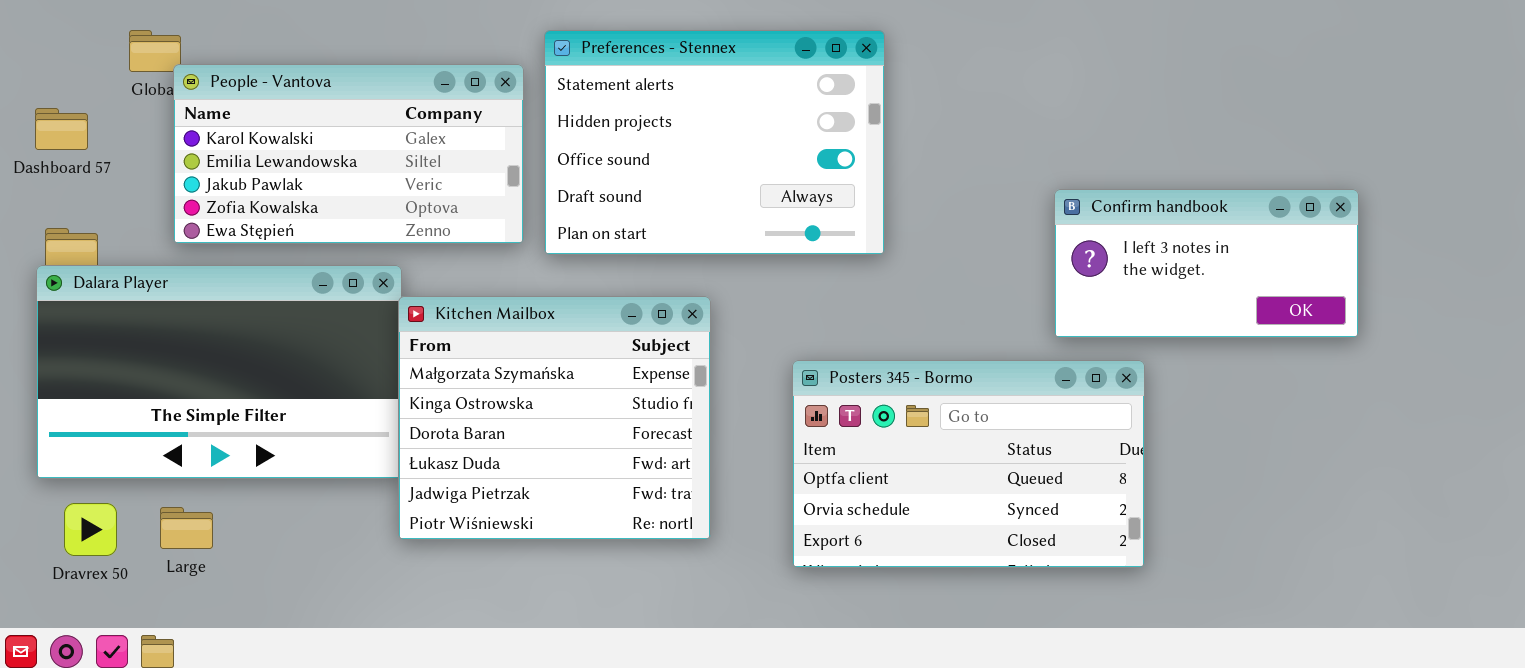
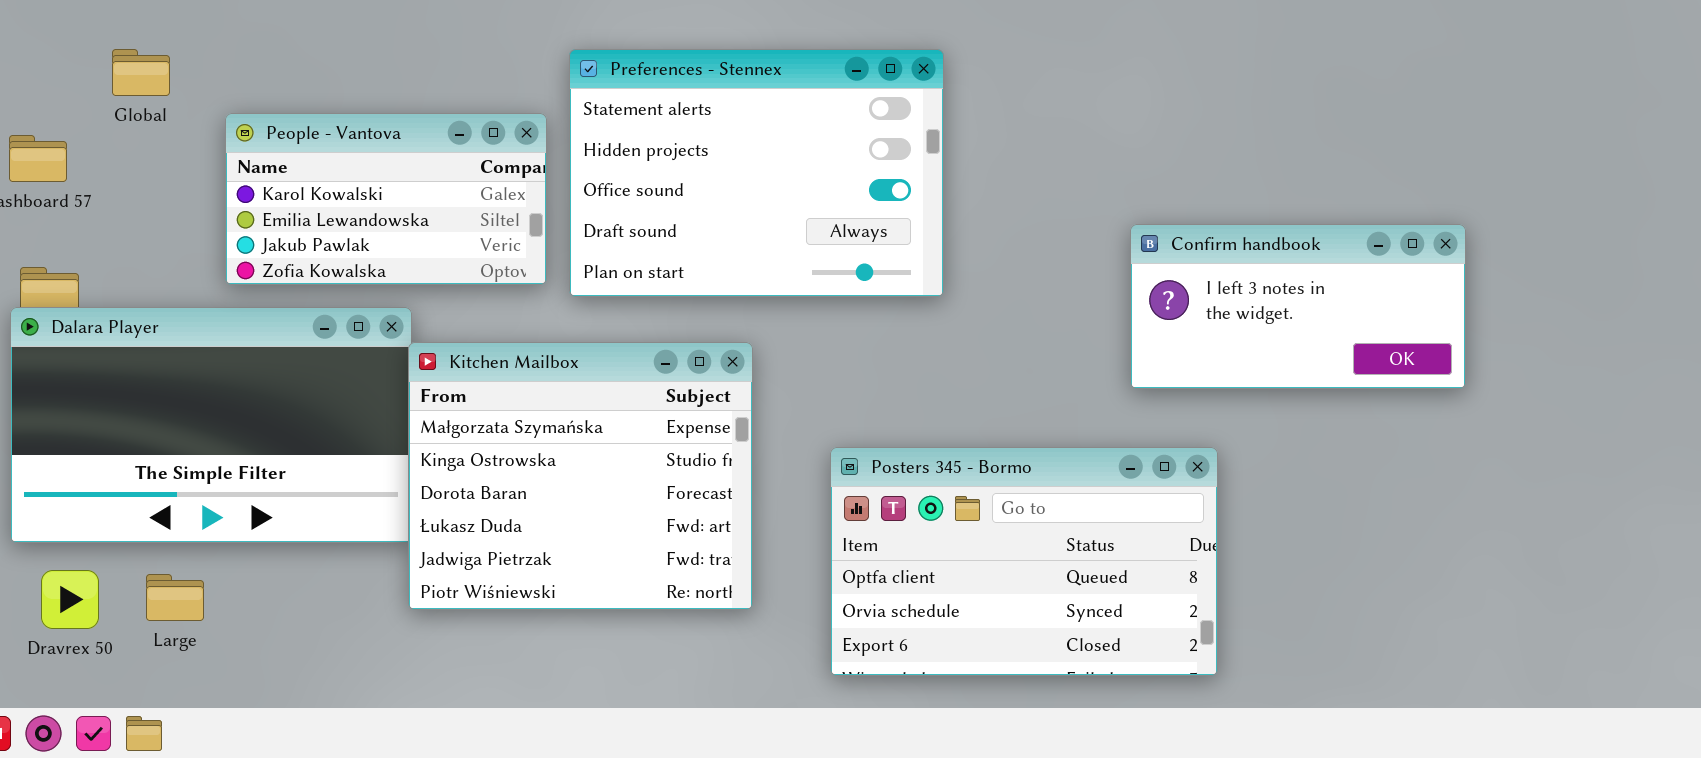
People - Vantova: [173,64,524,244] -> [225,113,547,285], resized
Posters 345 - Bormo: [792,360,1145,568] -> [830,447,1218,676], moved

